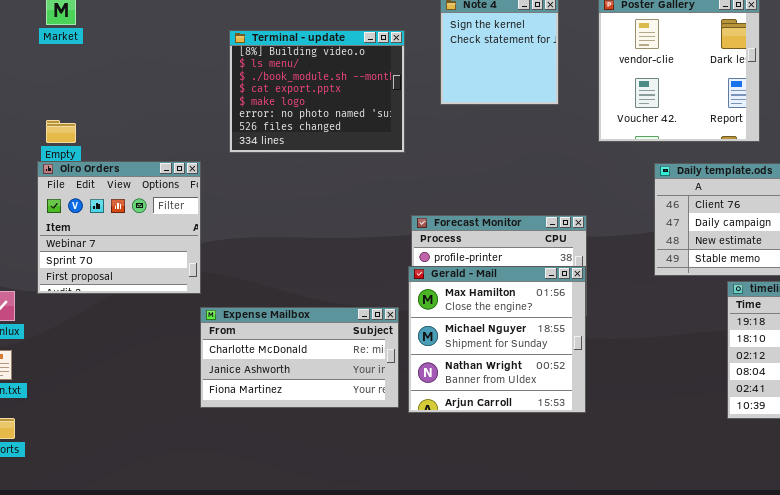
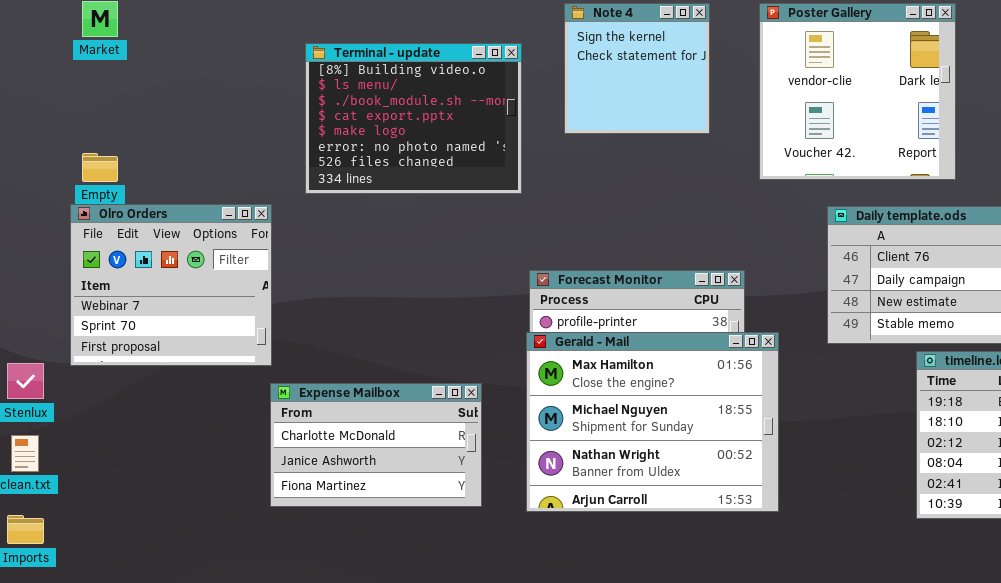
Gerald - Mail: [408,266,586,413] -> [526,332,779,512], resized
Expense Mailbox: [200,307,399,408] -> [270,383,482,507], resized

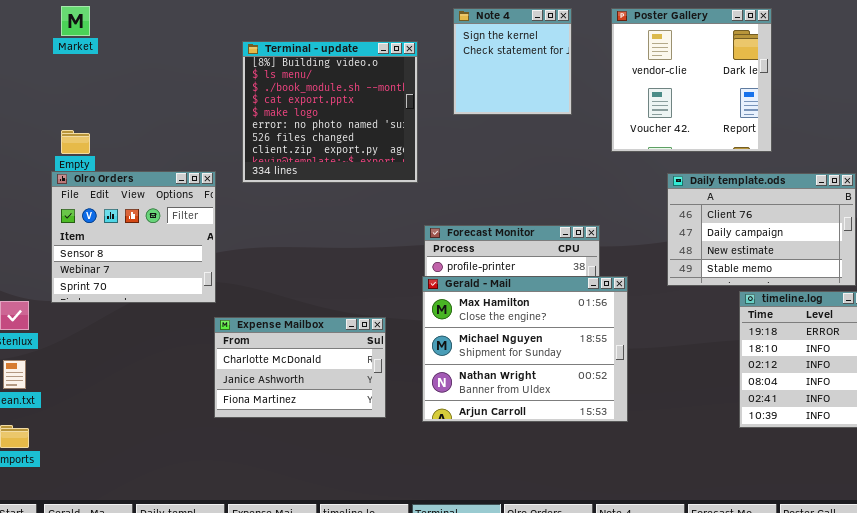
Terminal - update: [305,43,522,194] -> [242,41,418,183], resized
Olro Orders: [70,204,272,366] -> [51,171,216,303], scrolled up 1 row

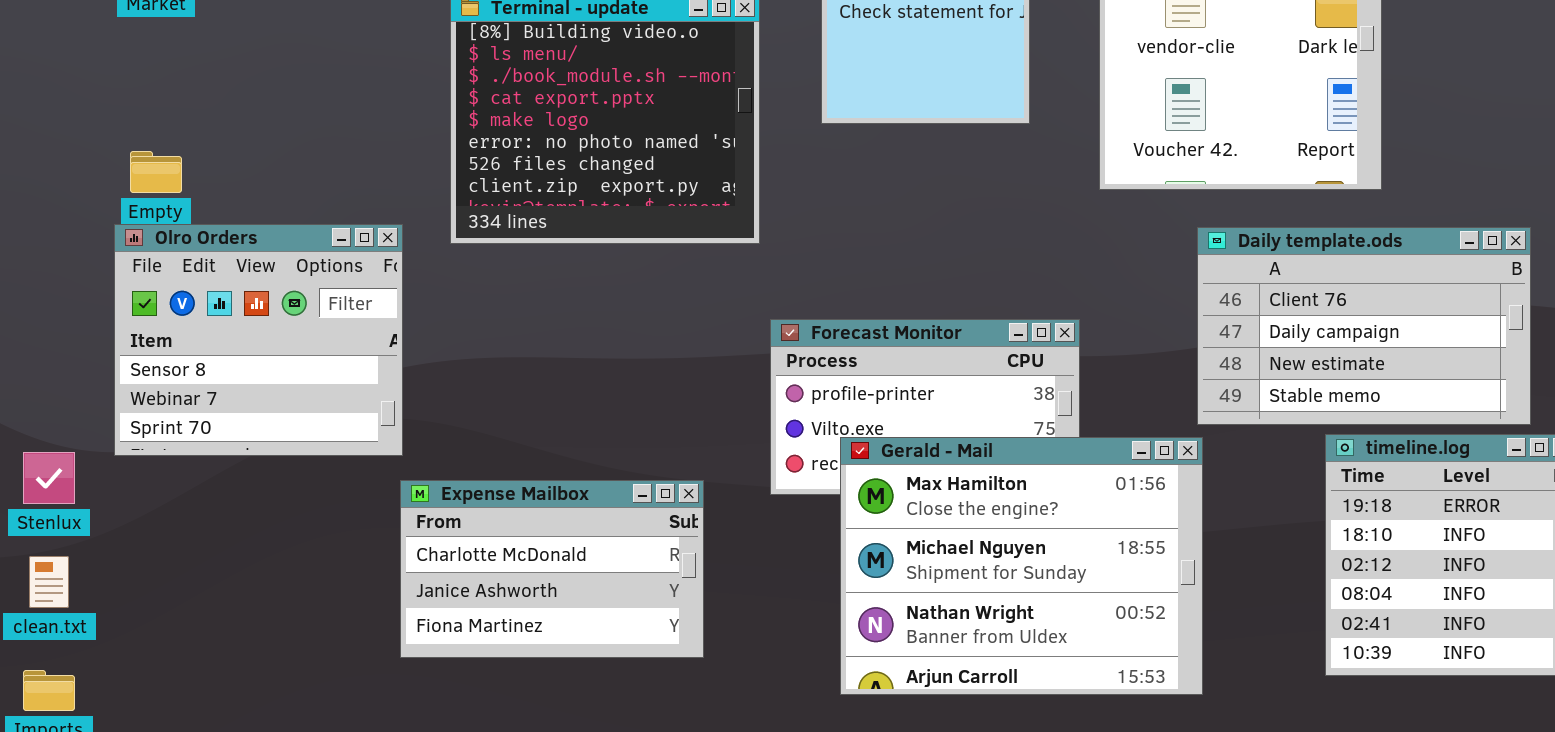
Gerald - Mail: [422,276,628,422] -> [840,437,1203,695], moved

